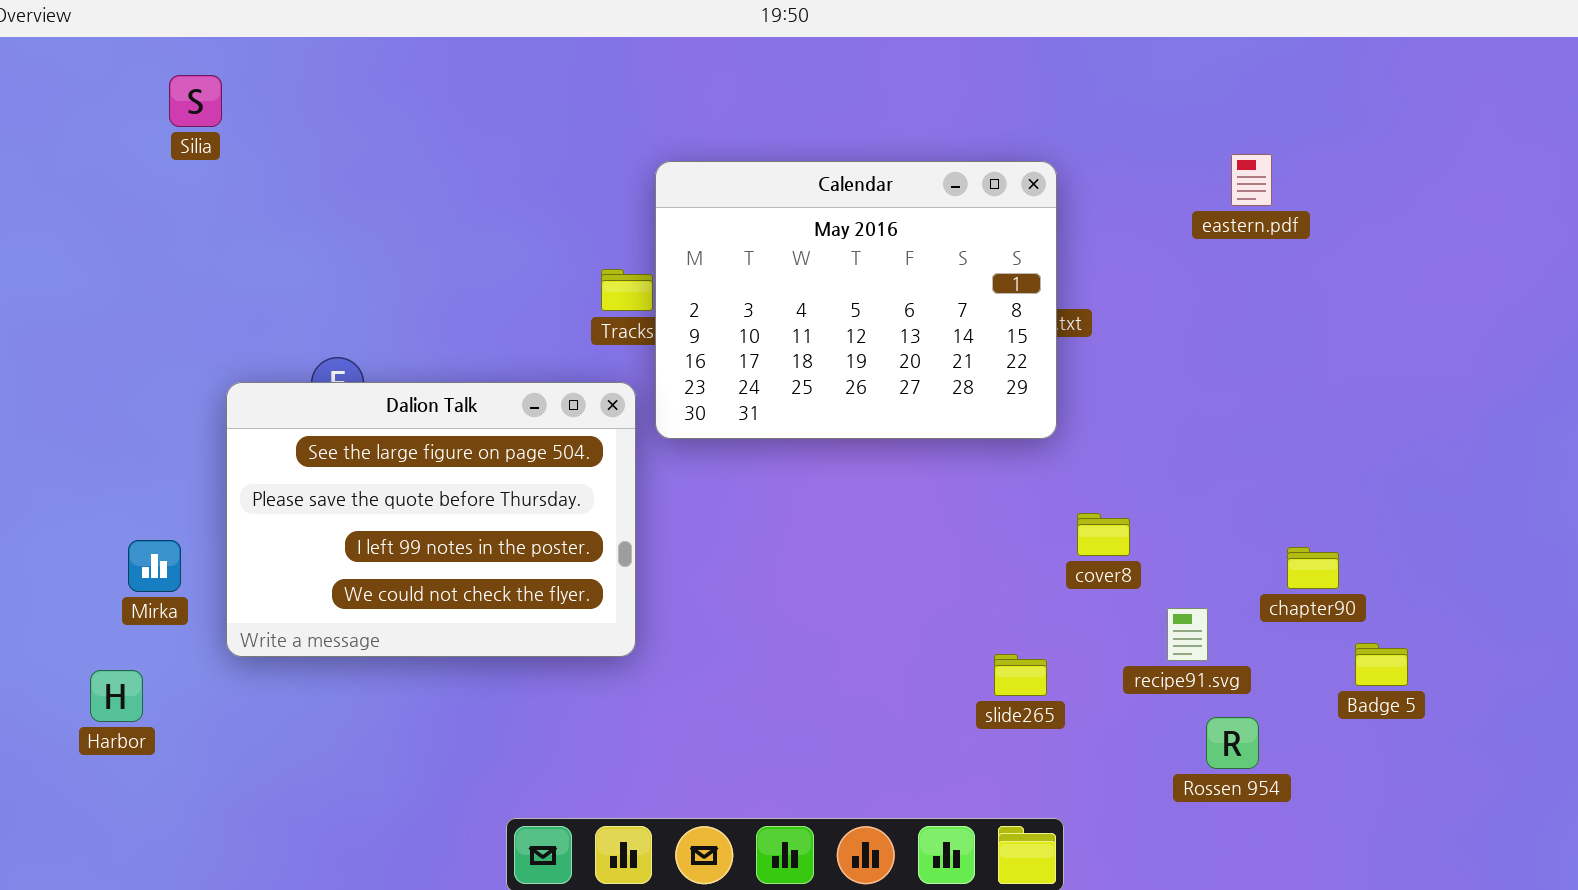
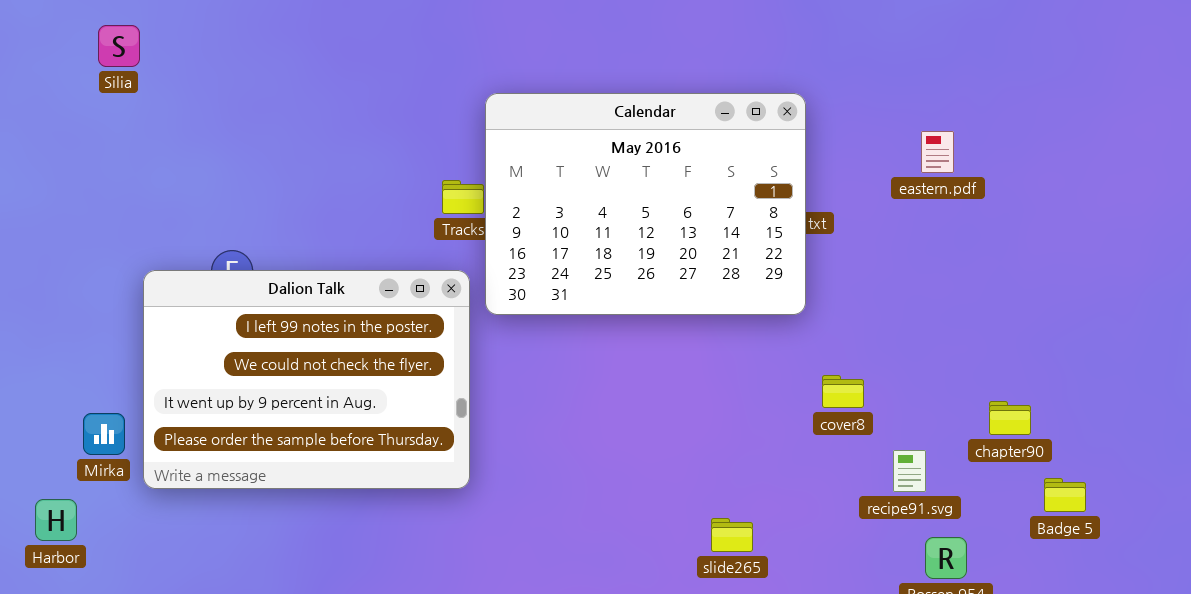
eastern.pdf: [1231,154,1272,206] -> [921,131,954,173], moved
Dalion Talk: [226,382,636,657] -> [143,270,470,489], scrolled down 2 rows
Mirka: [128,540,181,592] -> [83,413,125,455], moved
slide265: [994,654,1047,696] -> [711,518,753,552], moved

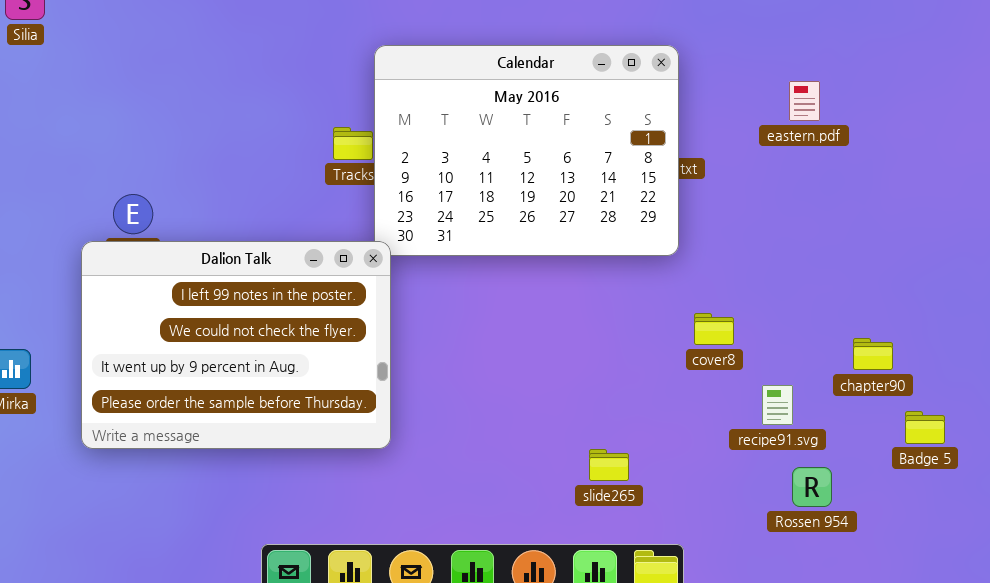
Dalion Talk: [143,270,470,489] -> [81,241,391,449], moved

